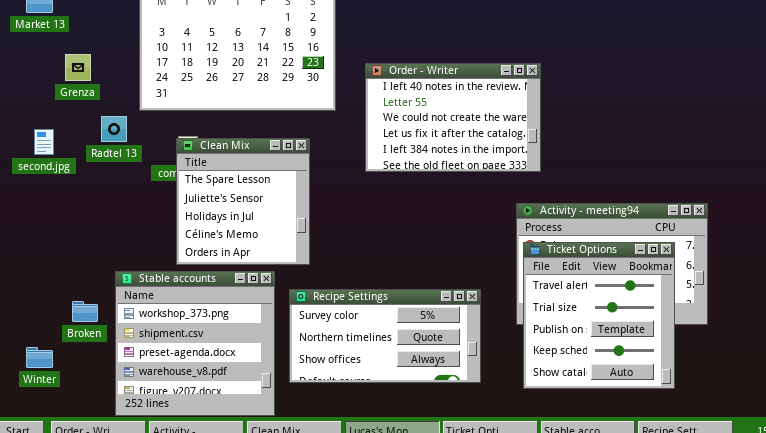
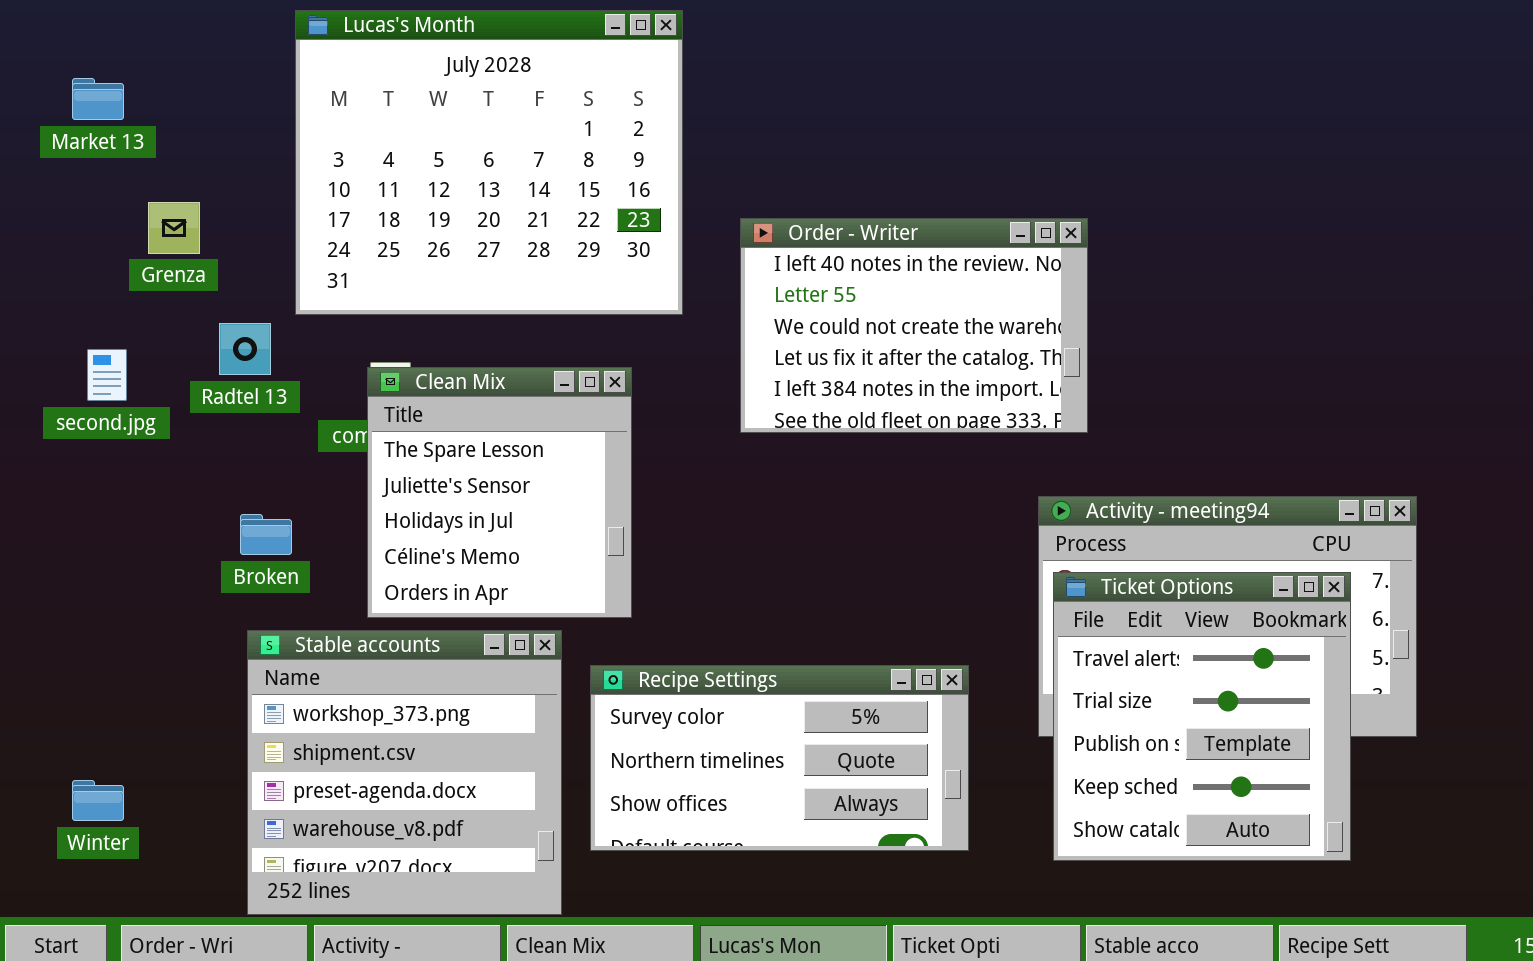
Broken: [72,301,98,322] -> [240,514,292,555], moved

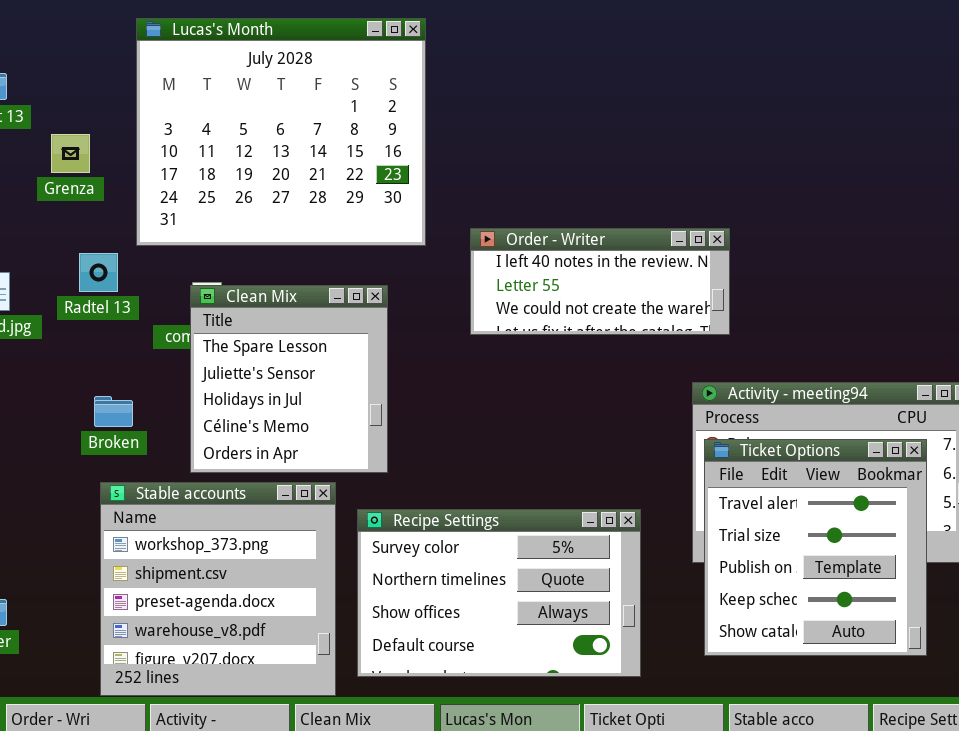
Grenza: [148,202,200,254] -> [51,134,90,173], moved
Order - Writer: [740,218,1088,433] -> [470,228,730,335], resized
Recipe Settings: [590,665,969,851] -> [357,509,641,677], resized

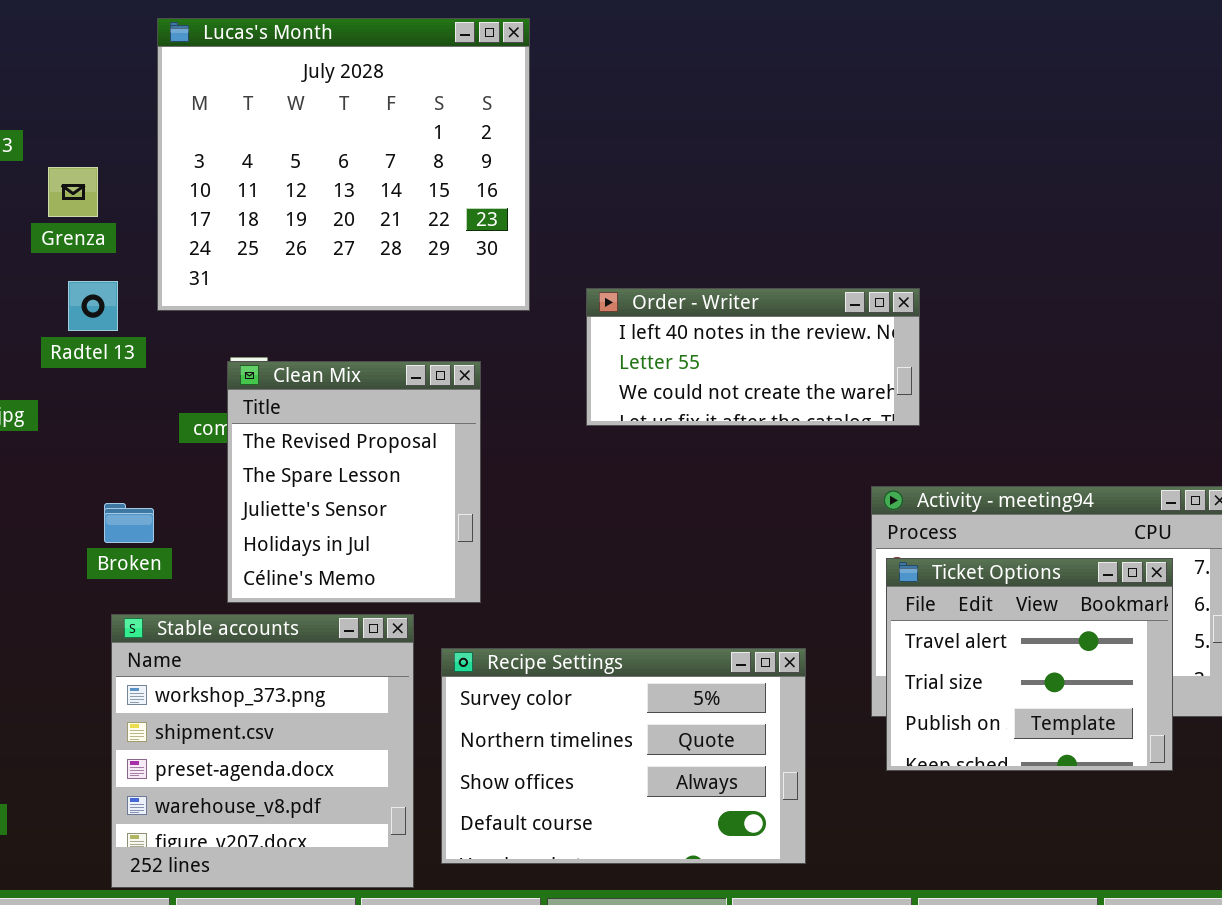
Radtel 13: [79,253,118,292] -> [68,281,118,331], moved
Clean Mix: [190,285,388,473] -> [227,361,481,603], scrolled up 1 row
Ticket Options: [704,439,927,656] -> [886,558,1173,771], resized

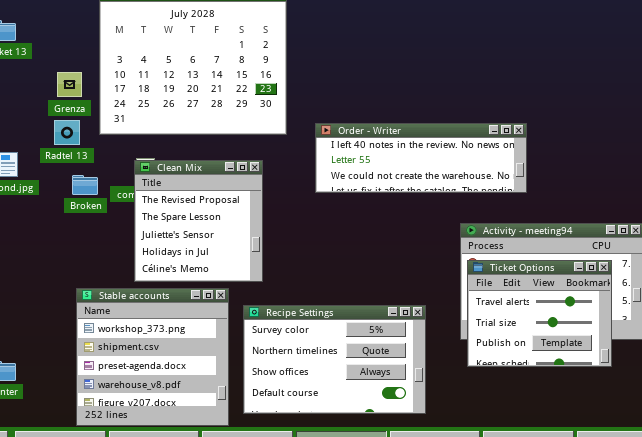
Grenza: [48,167,98,217] -> [57,72,82,97], moved
Order - Writer: [586,288,920,426] -> [315,123,527,193], resized
Broken: [104,503,154,543] -> [72,175,98,195], moved

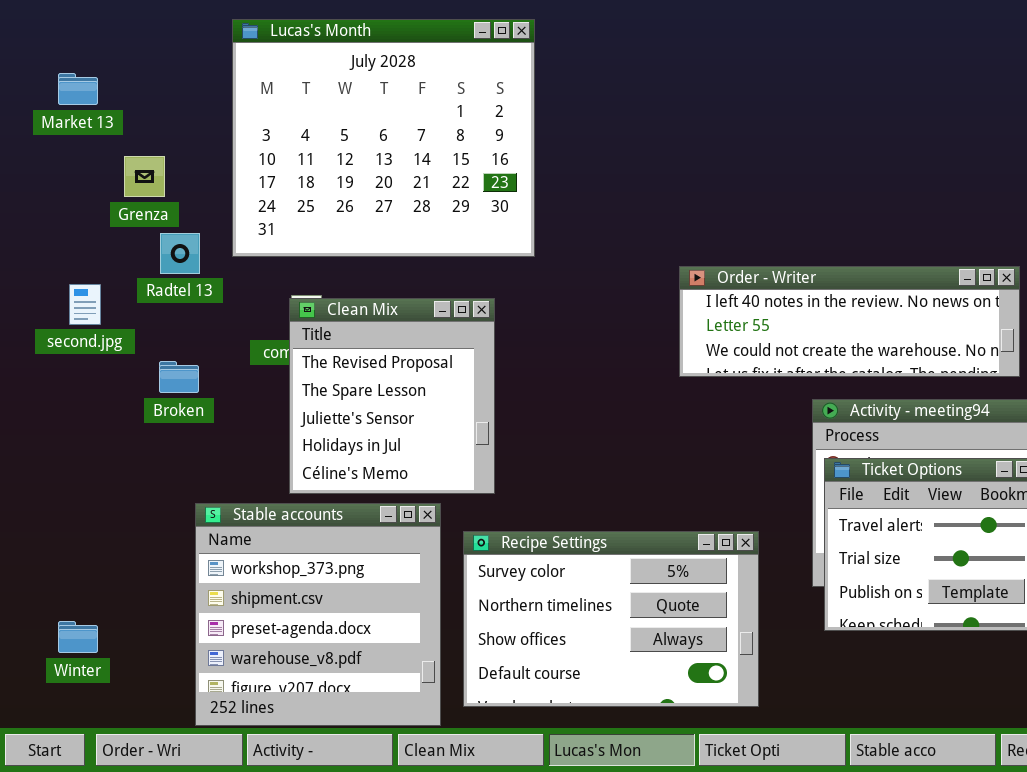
Grenza: [57,72,82,97] -> [124,156,165,197], moved
Order - Writer: [315,123,527,193] -> [679,266,1020,377], moved
Broken: [72,175,98,195] -> [159,361,199,393], moved

